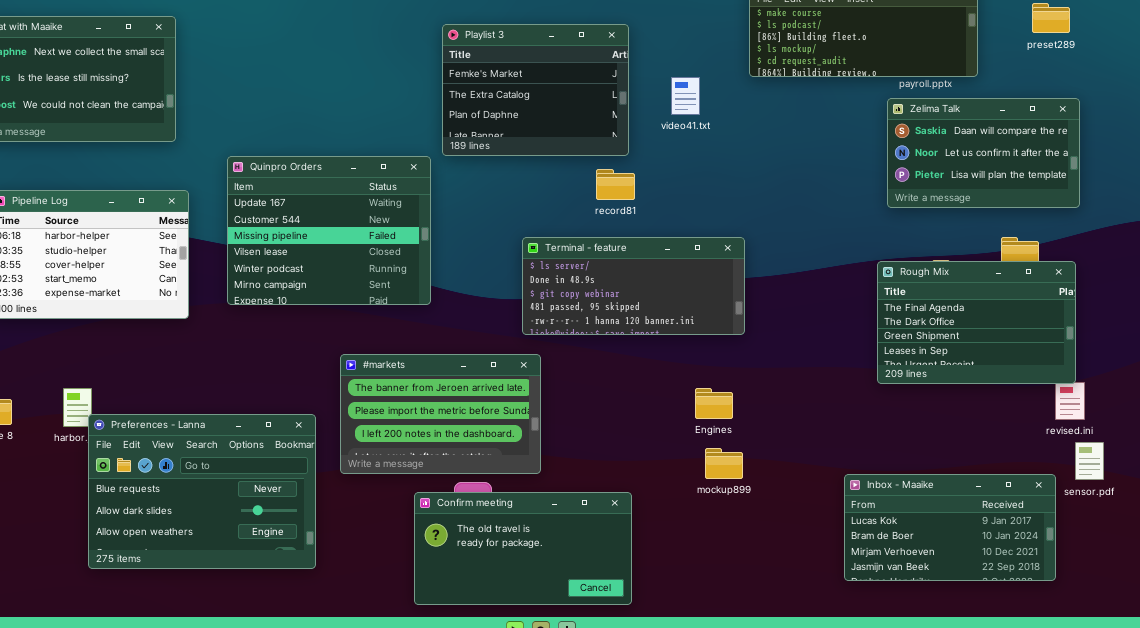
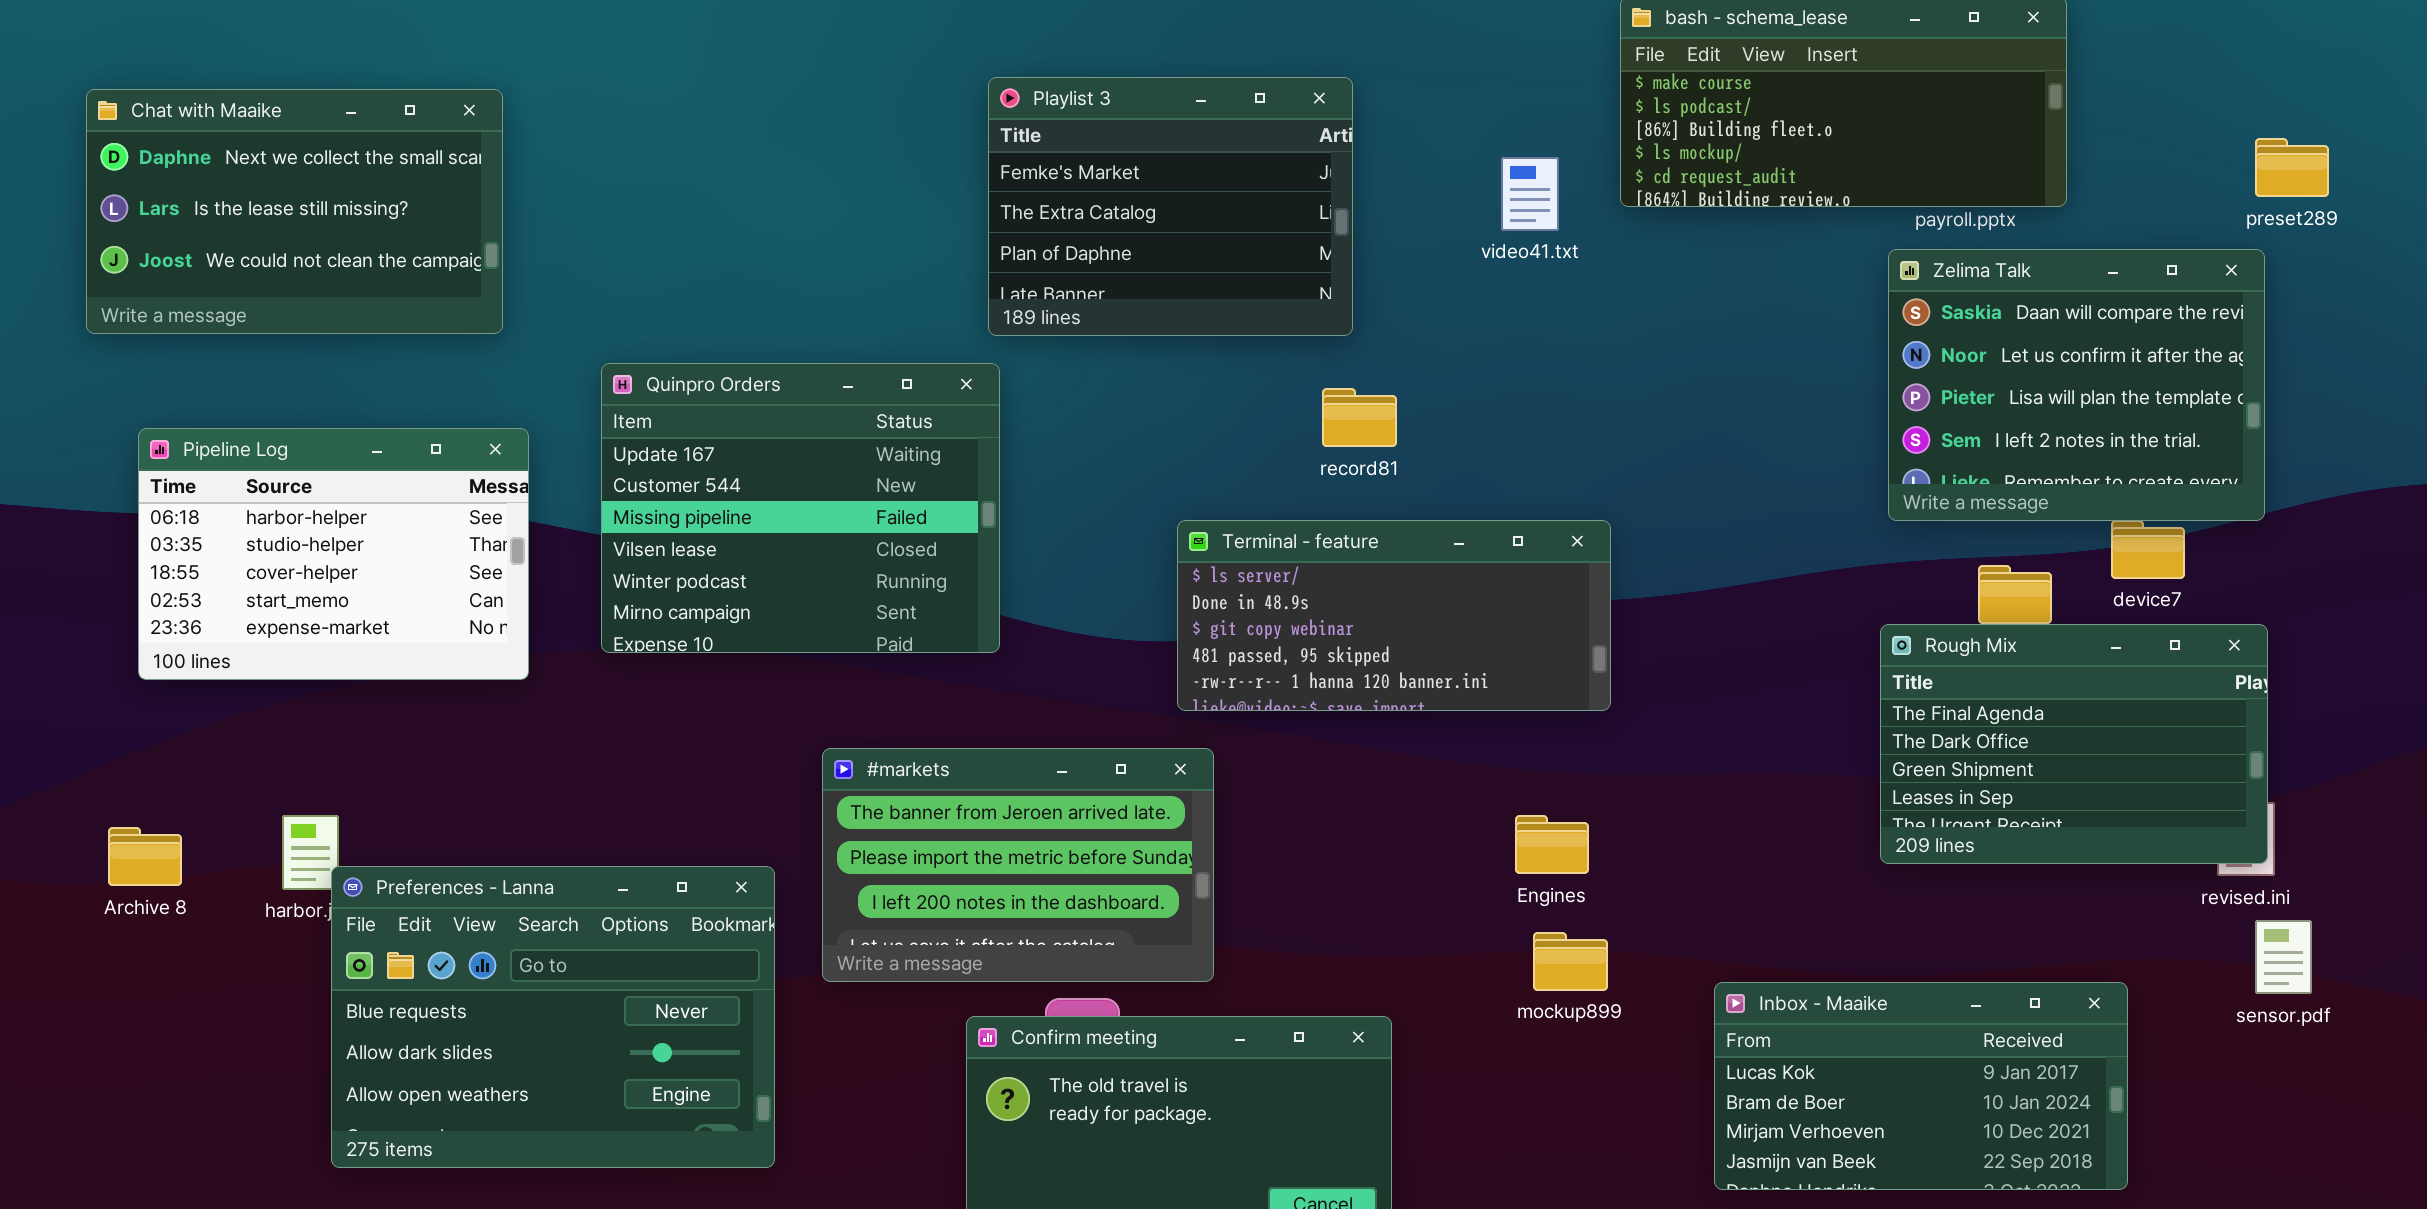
preset289: [1032,3,1070,33] -> [2255,138,2329,197], moved
Playlist 3: [442,24,629,156] -> [988,77,1353,336], moved
video41.txt: [671,77,700,115] -> [1501,157,1559,231], moved
Zelima Talk: [887,98,1080,208] -> [1888,249,2265,521], resized
Rough Mix: [877,261,1076,384] -> [1880,624,2268,864], moved
Inbox - Maaike: [844,474,1056,581] -> [1714,982,2128,1190], moved

